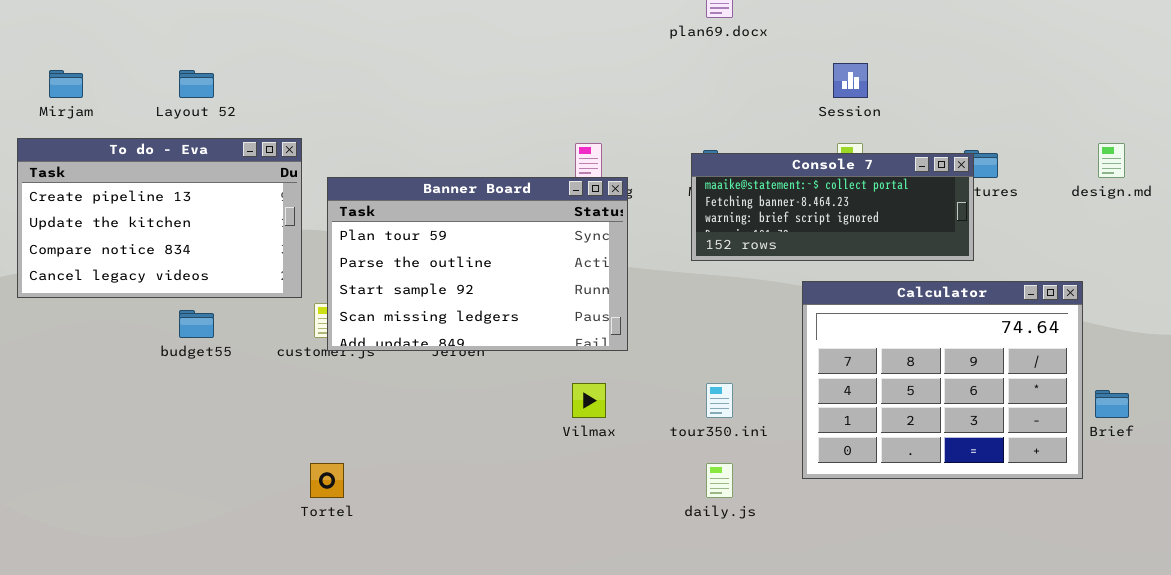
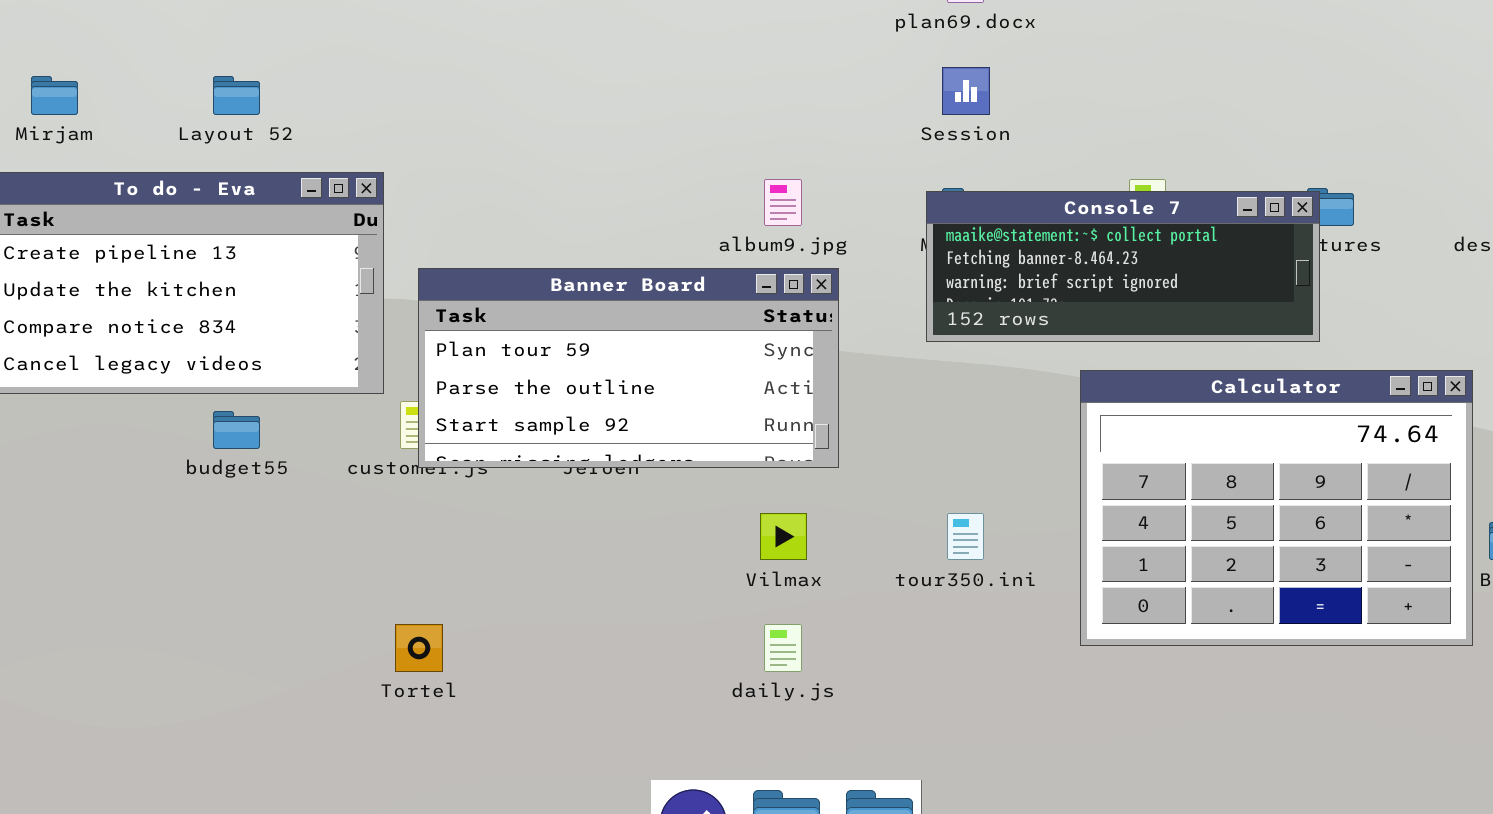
Session: [833,63,868,98] -> [942,67,990,115], moved
Banner Board: [327,177,628,351] -> [418,268,839,468], resized
daily.js: [706,463,733,498] -> [764,624,802,672], moved

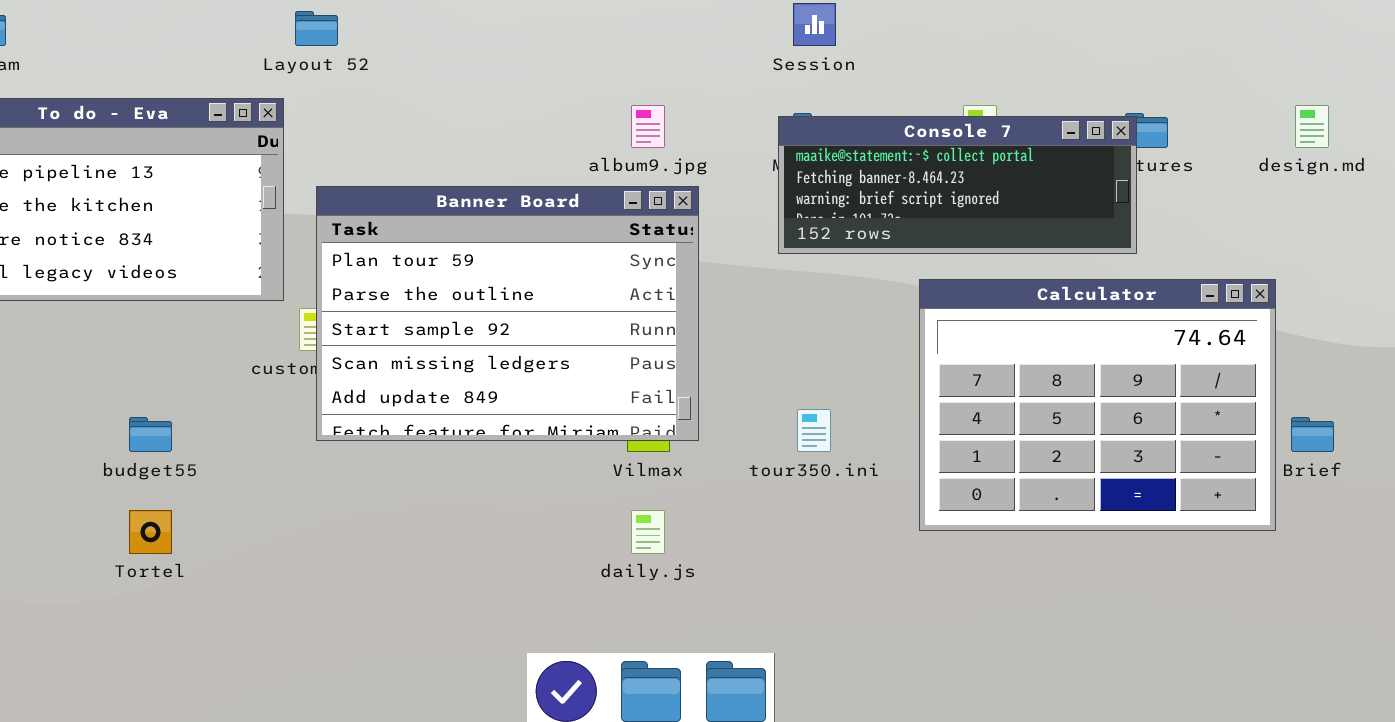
Layout 52: [213,76,260,115] -> [295,11,338,46], moved
Banner Board: [418,268,839,468] -> [316,186,699,441], resized
budget55: [213,411,260,449] -> [129,417,172,452], moved
Tortel: [395,624,443,672] -> [129,510,172,554], moved

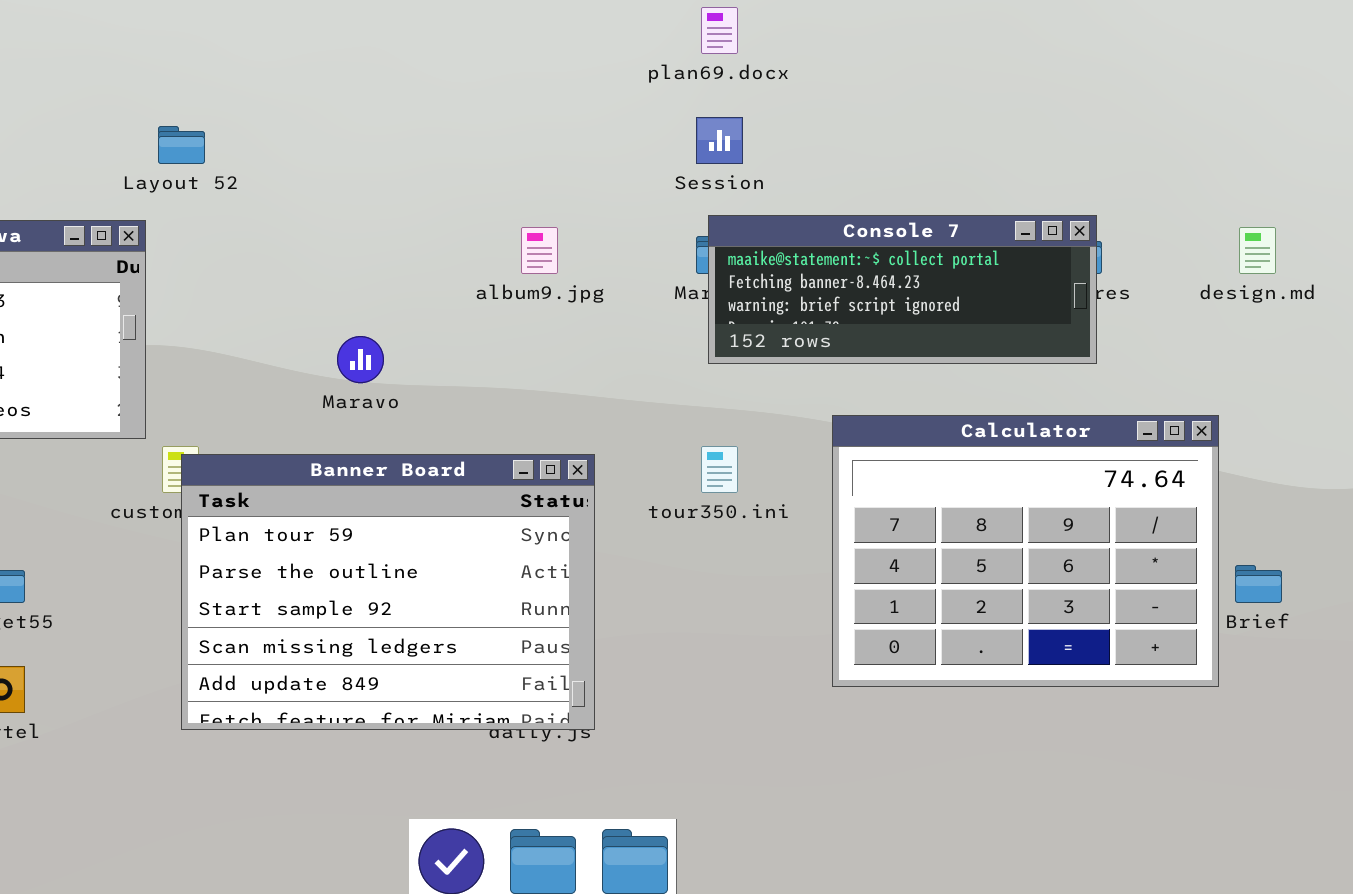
Console 7: [778,116,1137,254] -> [708,215,1097,364], moved
Banner Board: [316,186,699,441] -> [181,454,595,730], moved
tour350.ini: [797,409,831,452] -> [701,446,738,493], moved

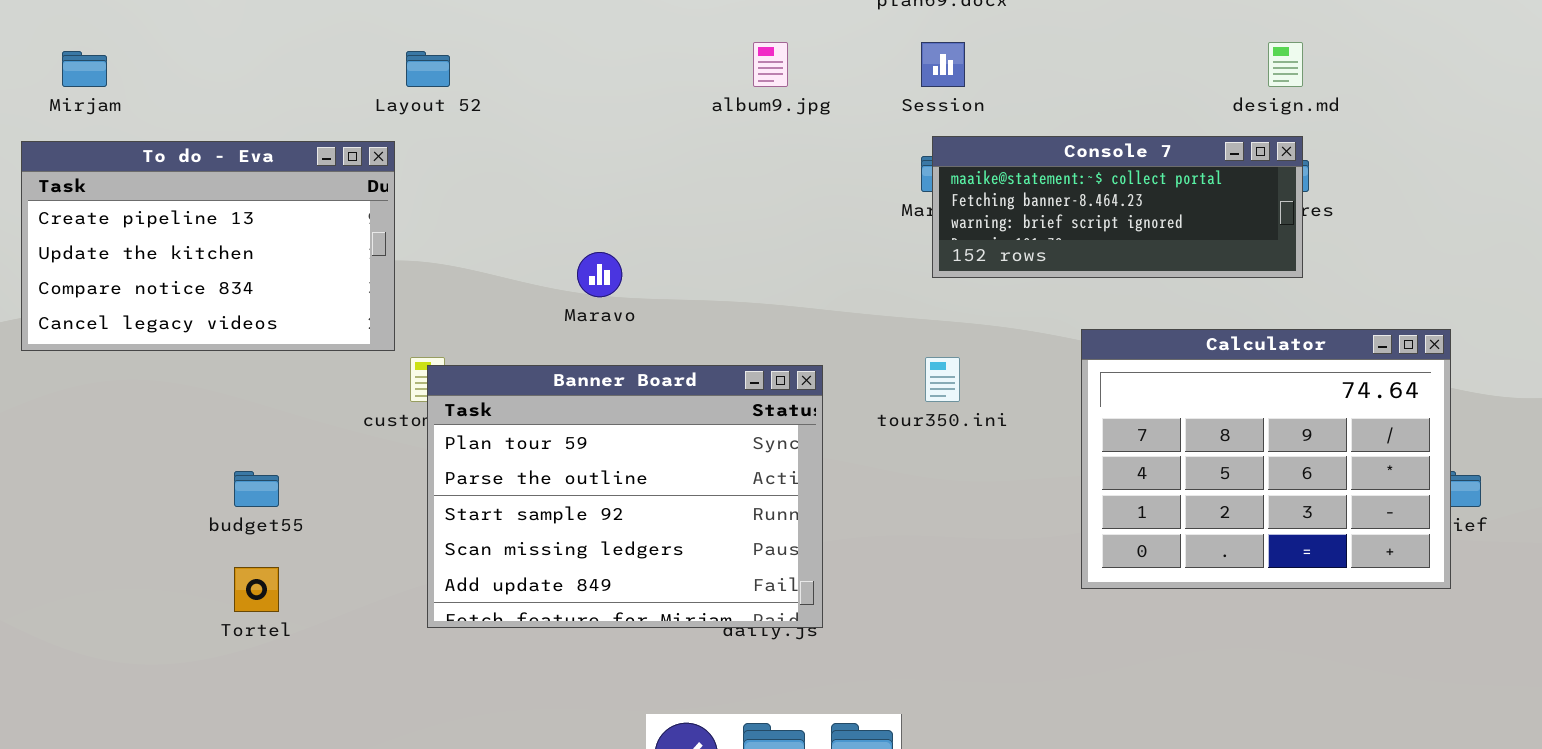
album9.jpg: [521,227,558,274] -> [753,42,788,87], moved
design.md: [1239,227,1276,274] -> [1268,42,1303,87], moved
Calculator: [832,415,1219,687] -> [1081,329,1451,589], moved

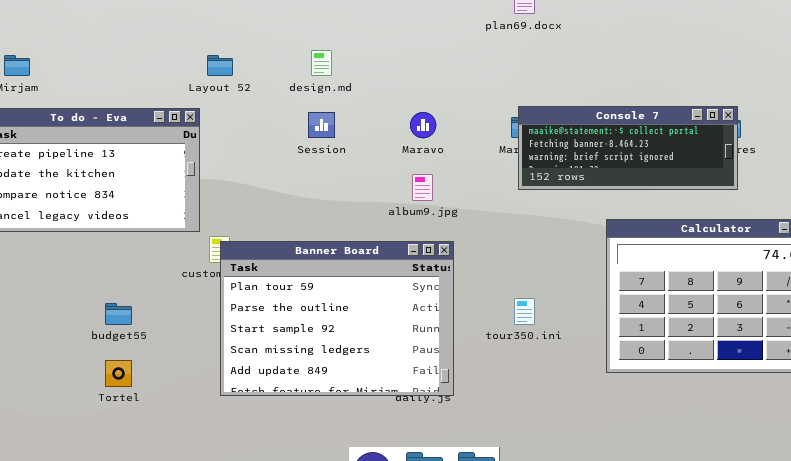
album9.jpg: [753,42,788,87] -> [412,174,433,201], moved
Session: [921,42,965,87] -> [308,112,335,138], moved
design.md: [1268,42,1303,87] -> [311,50,332,76], moved
Maravo: [577,252,622,297] -> [410,112,436,138], moved
tour350.ini: [925,357,960,402] -> [514,298,535,325], moved

